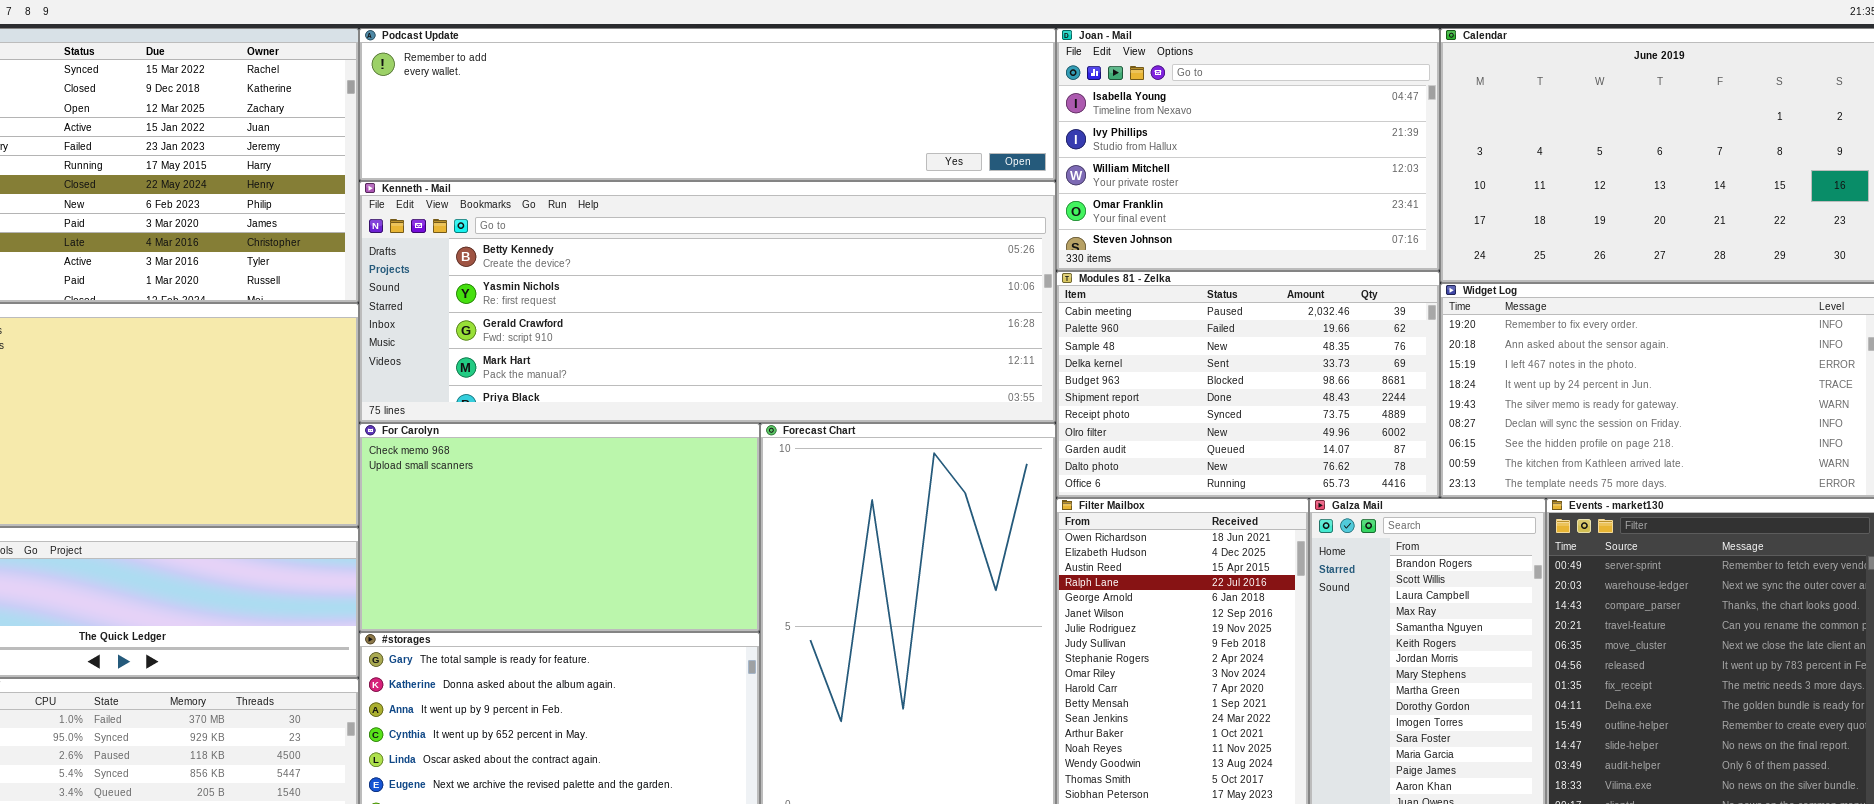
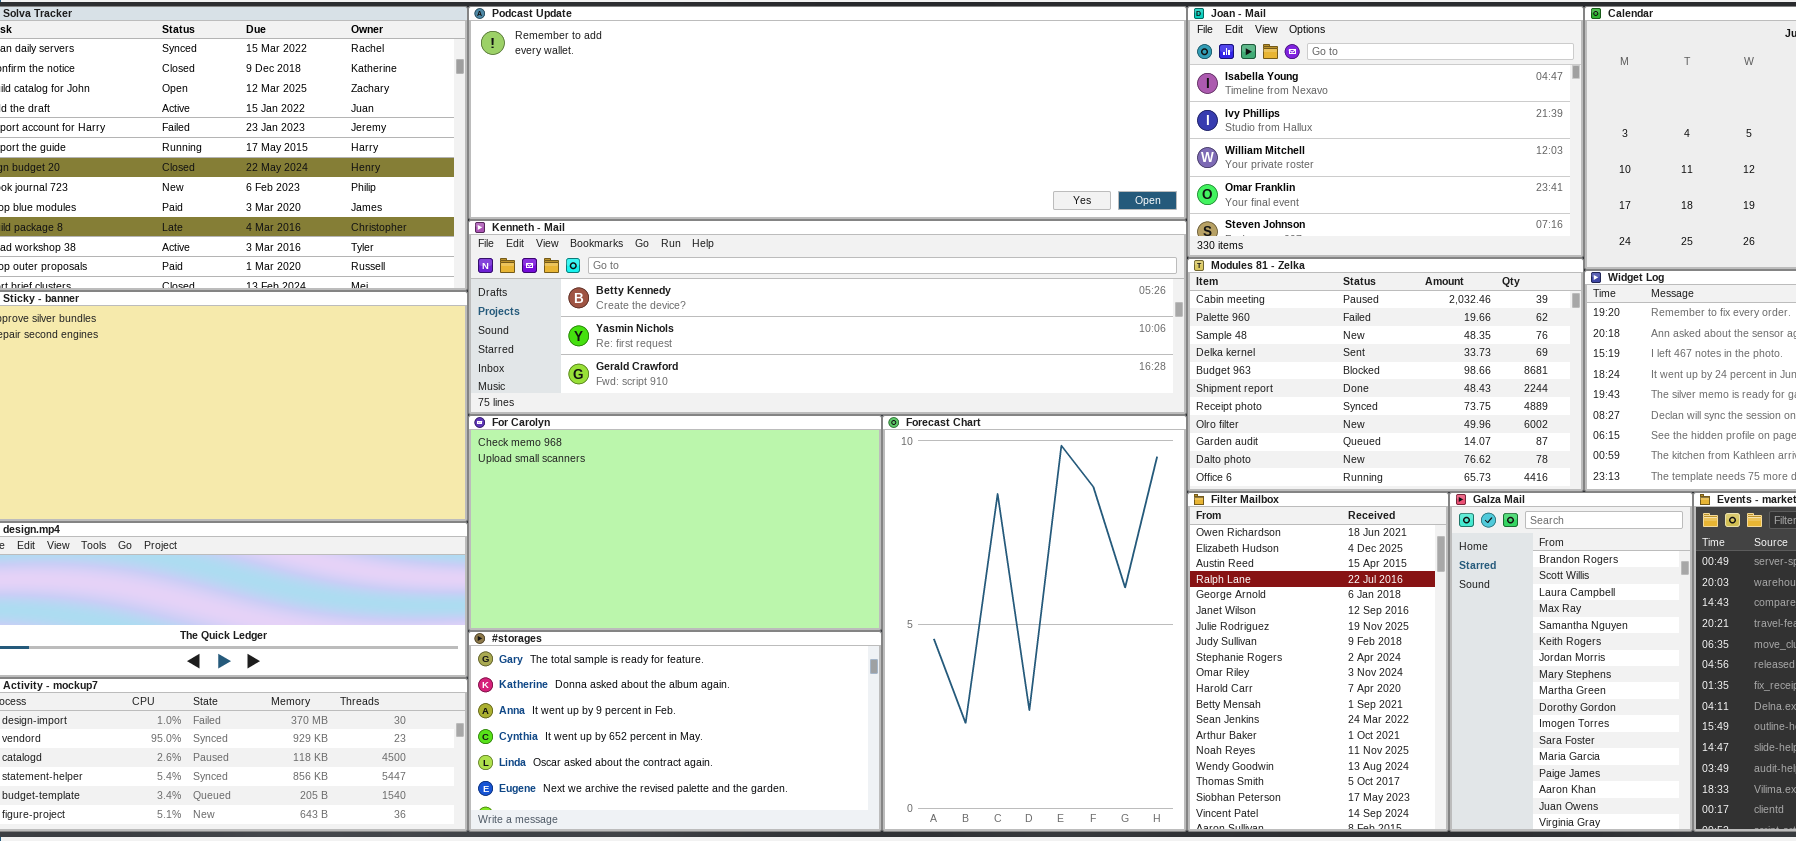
Podcast Update: [359,28,1056,181] -> [468,6,1187,220], resized
Kenneth - Mail: [359,181,1056,423] -> [468,220,1187,415], resized

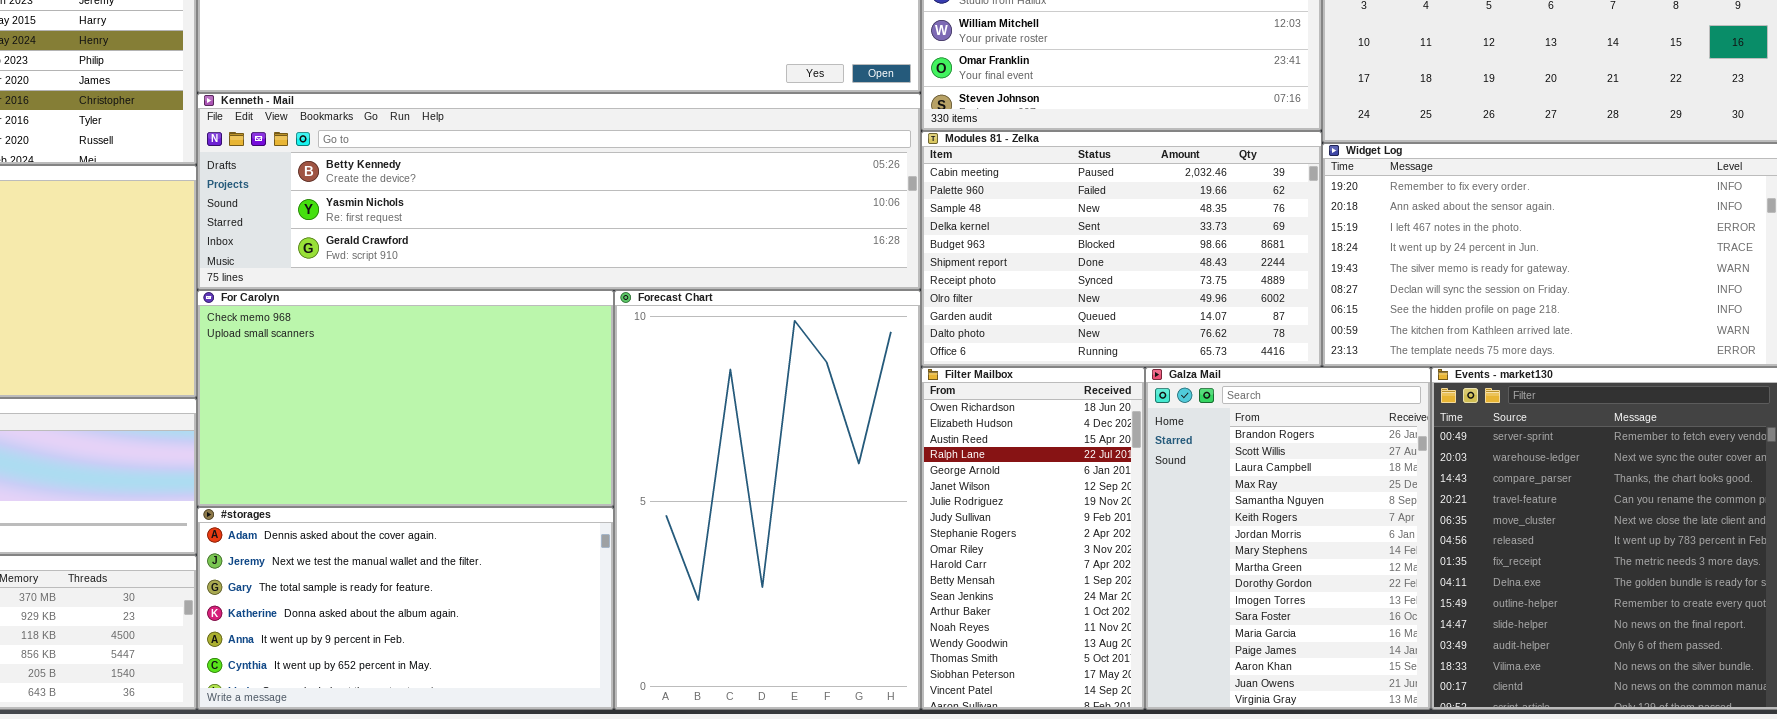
Filter Mailbox: [1187,492,1449,832] -> [921,367,1145,710], resized
Galza Mail: [1449,492,1693,832] -> [1145,367,1431,710], resized
#storages: [468,631,882,832] -> [197,507,614,710], scrolled up 2 rows

